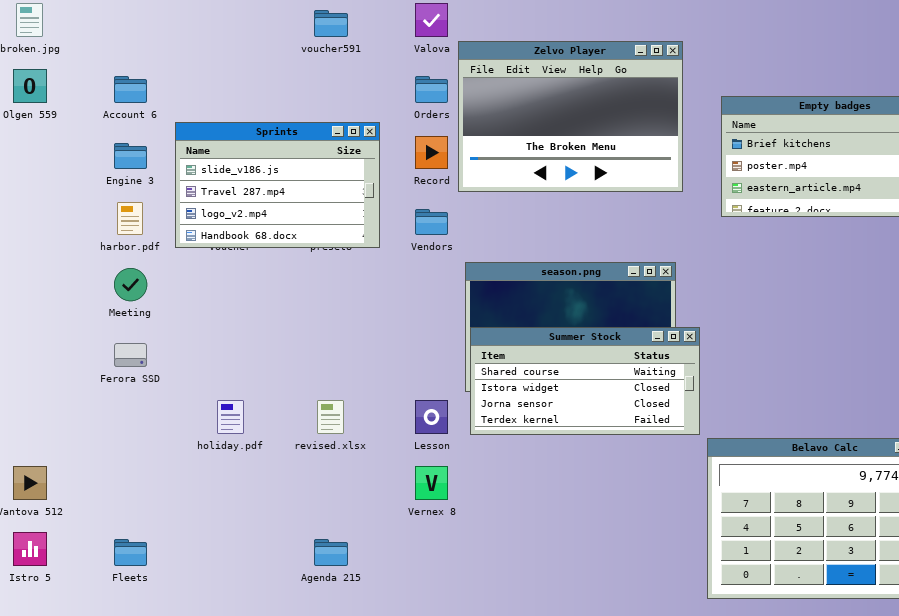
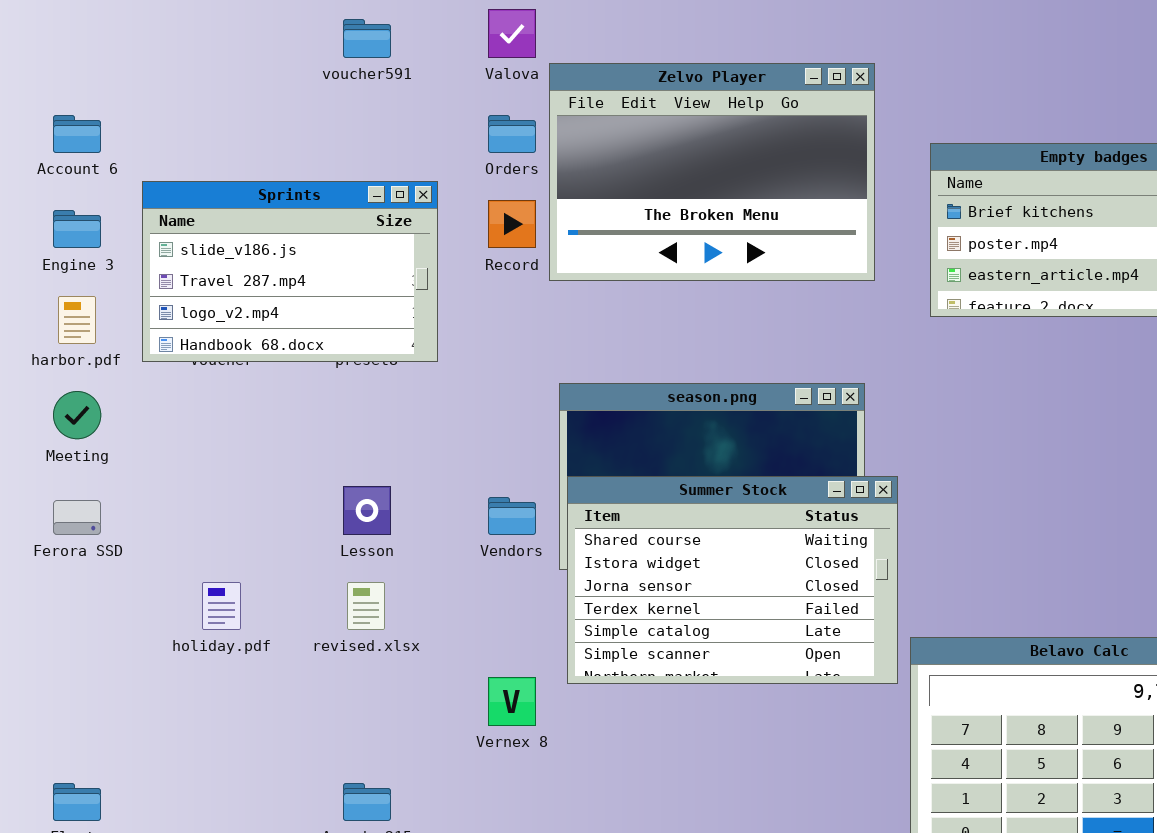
Vendors: [415,209,448,235] -> [488,497,536,535], moved
Summer Stock: [470,327,700,435] -> [567,476,898,684], resized
Lesson: [415,400,448,434] -> [343,486,391,535], moved

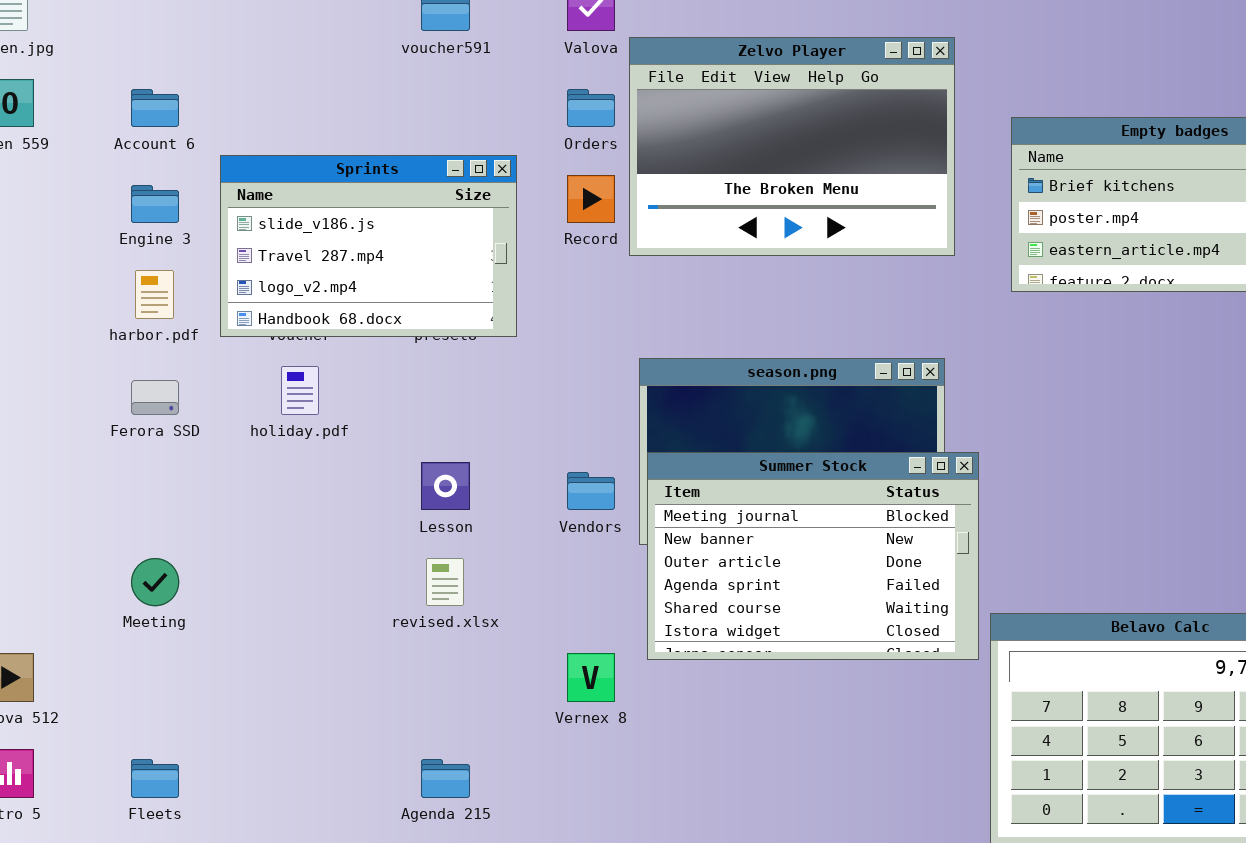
Meeting: [53,391,101,439] -> [131,558,179,606], moved
Summer Stock: [567,476,898,684] -> [647,452,979,660], scrolled up 4 rows
Ferora SSD: [53,500,101,535] -> [131,380,179,415], moved
holiday.pdf: [202,582,241,630] -> [281,366,319,415], moved

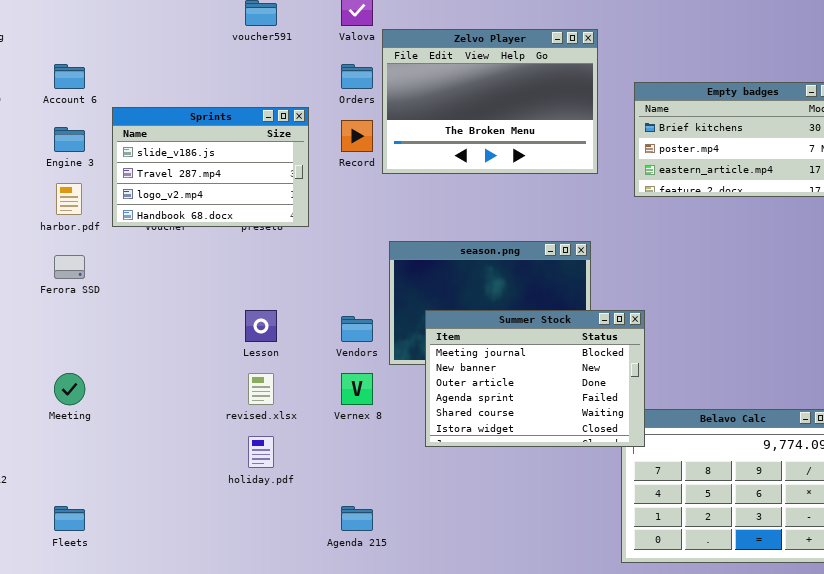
holiday.pdf: [281,366,319,415] -> [248,436,274,468], moved
Summer Stock: [647,452,979,660] -> [425,310,645,447], moved
Vernex 8: [567,653,615,702] -> [341,373,373,405], moved
Agenda 215: [421,759,470,798] -> [341,506,373,531], moved

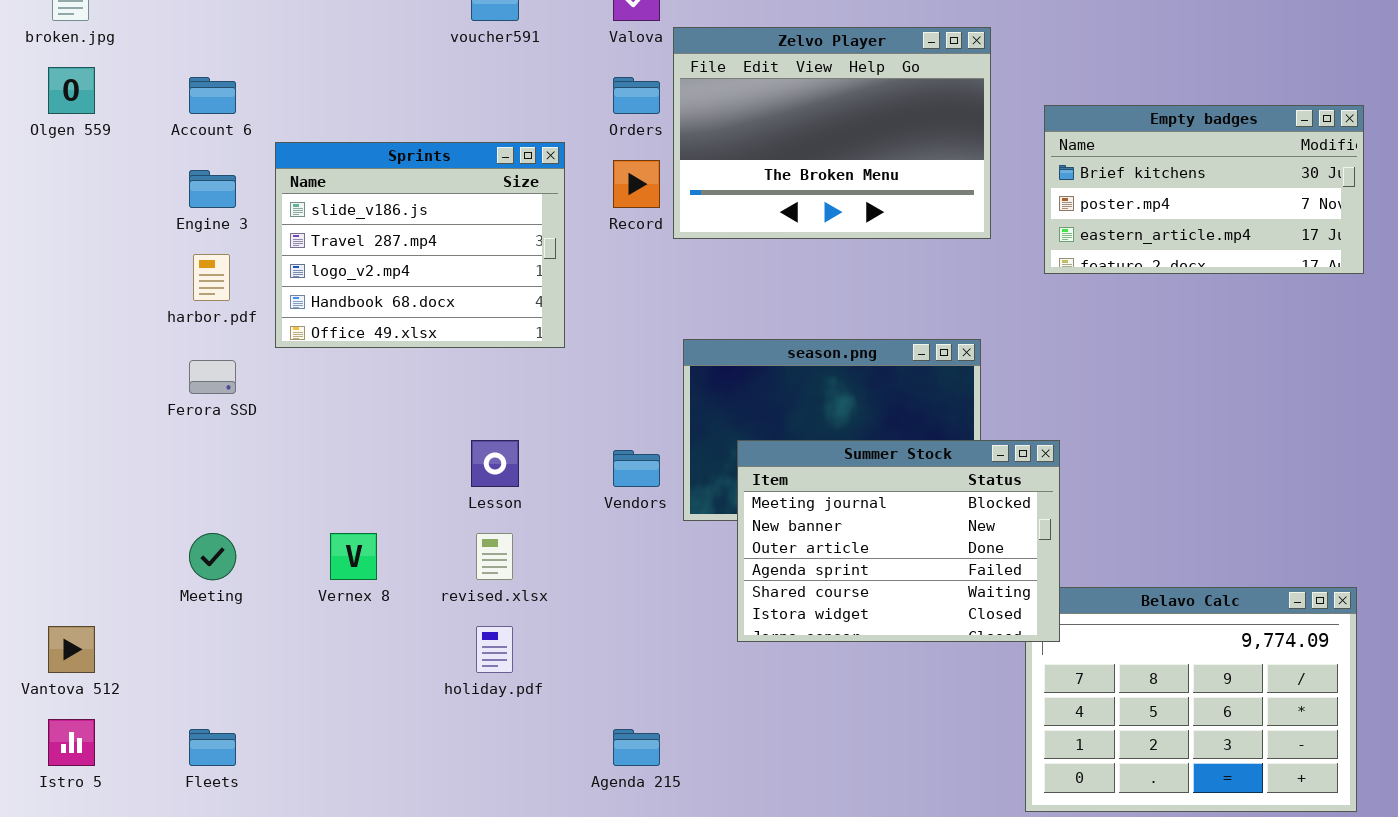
Sprints: [112,107,309,227] -> [275,142,565,348], resized
Vernex 8: [341,373,373,405] -> [330,533,377,580], moved

